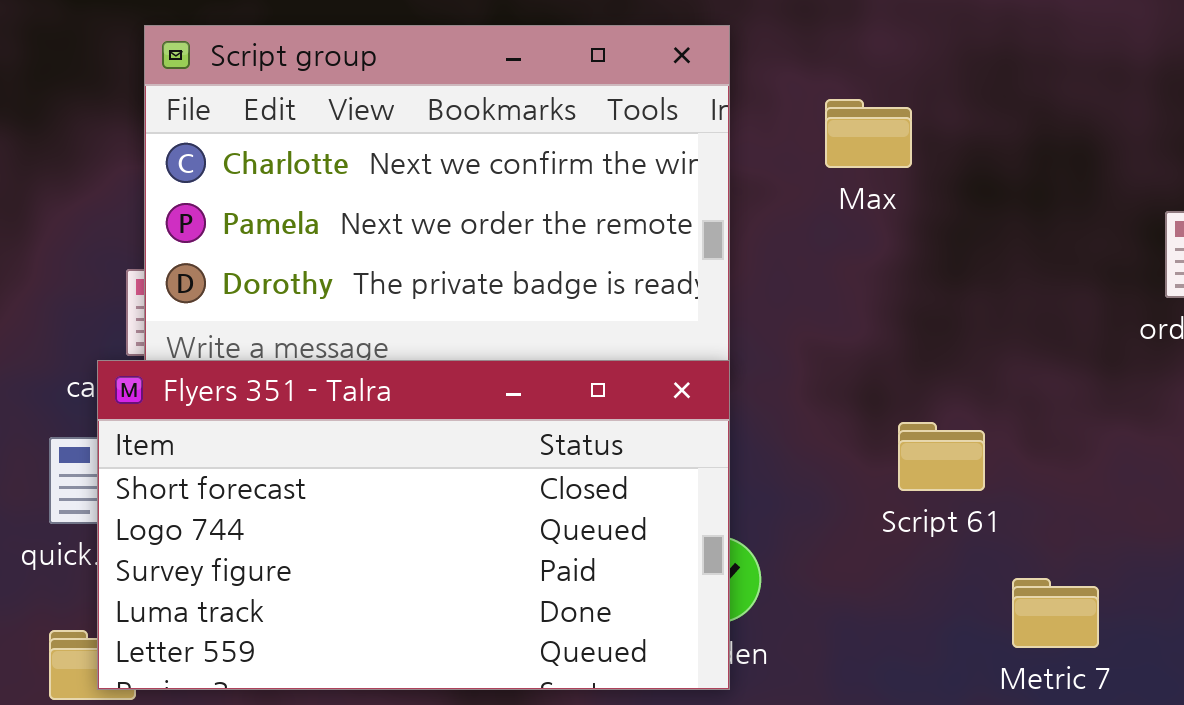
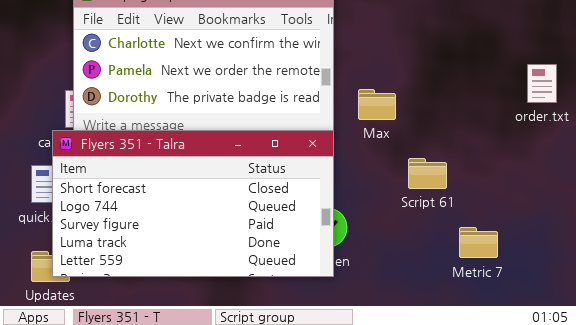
Max: [825,99,912,168] -> [358,89,396,120], moved

